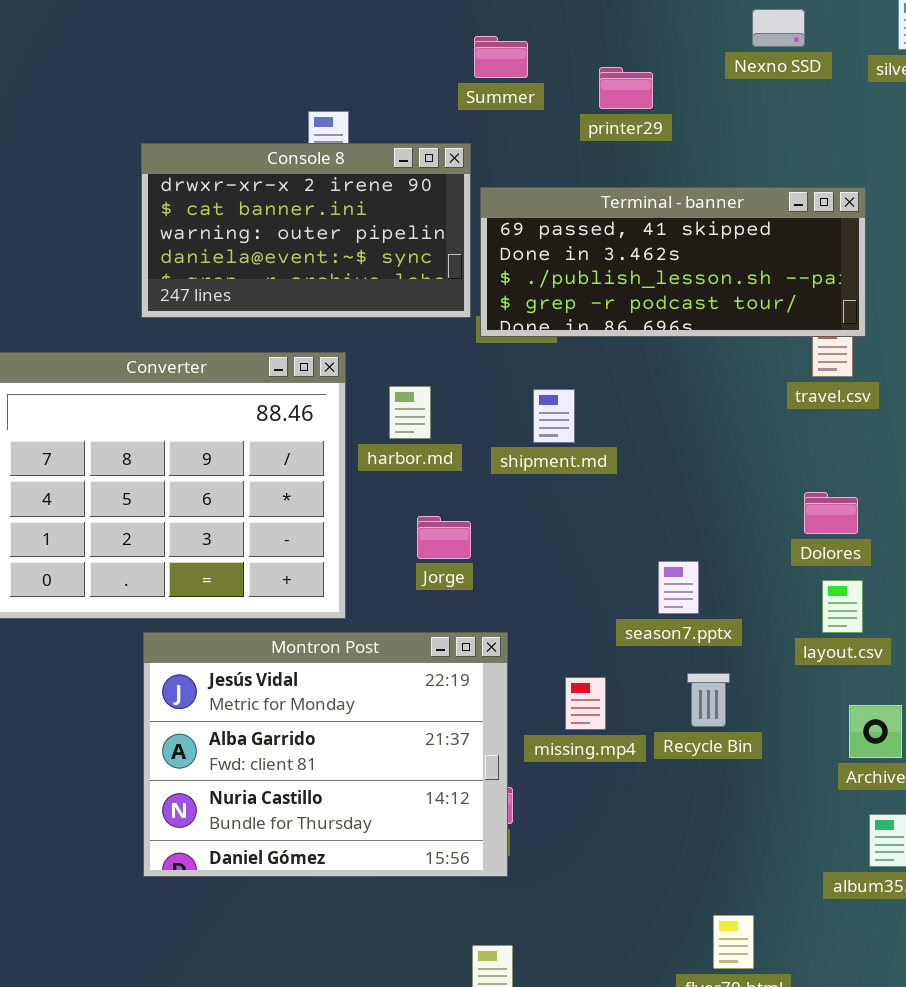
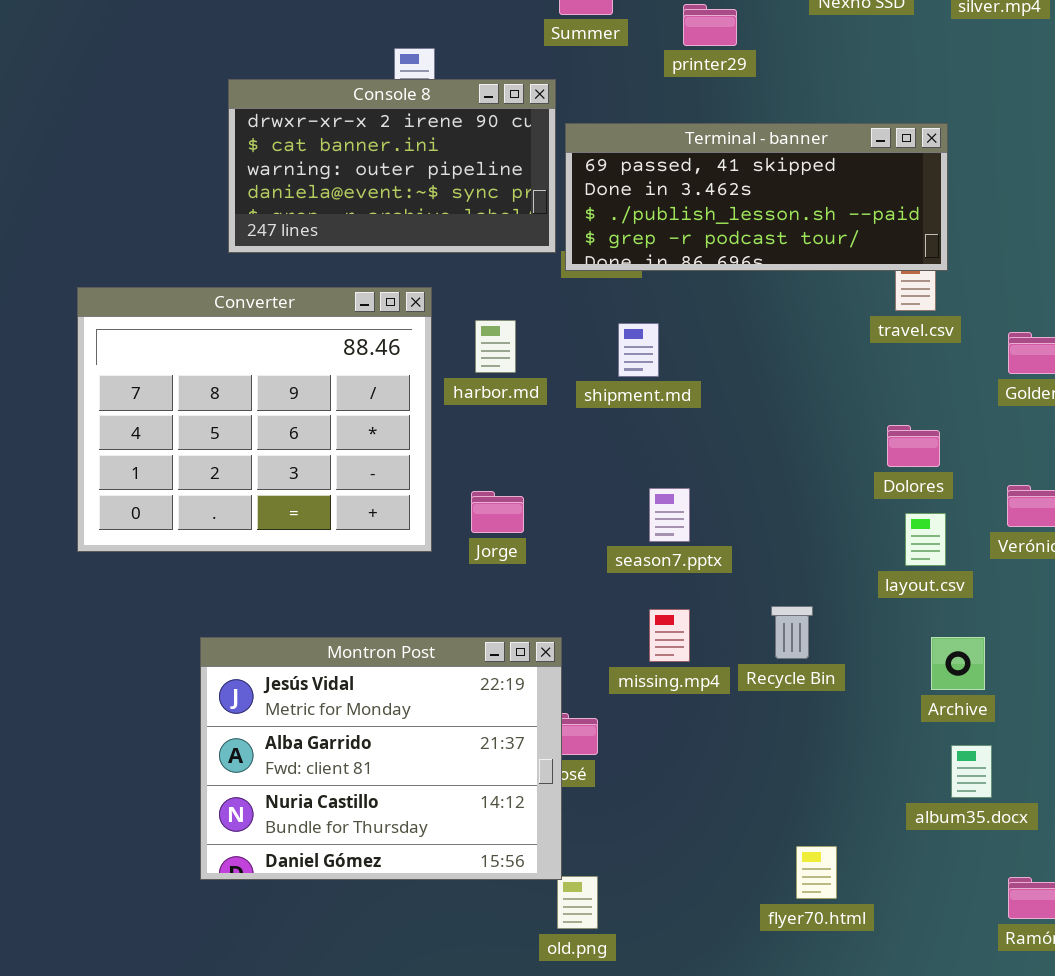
Jorge: [417,516,471,559] -> [471,491,524,533], moved
season7.pptx: [658,561,699,614] -> [649,488,690,542], moved
Montron Post: [143,632,508,877] -> [200,637,562,880], moved

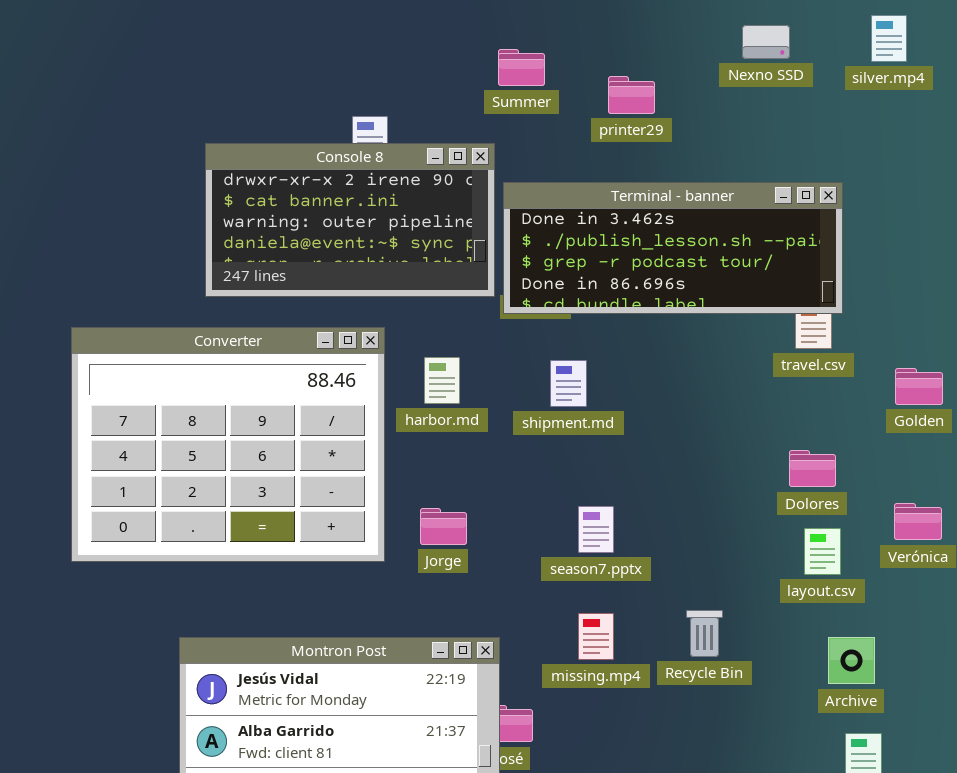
Terminal - banner: [565,123,948,271] -> [503,182,843,314], scrolled down 1 row

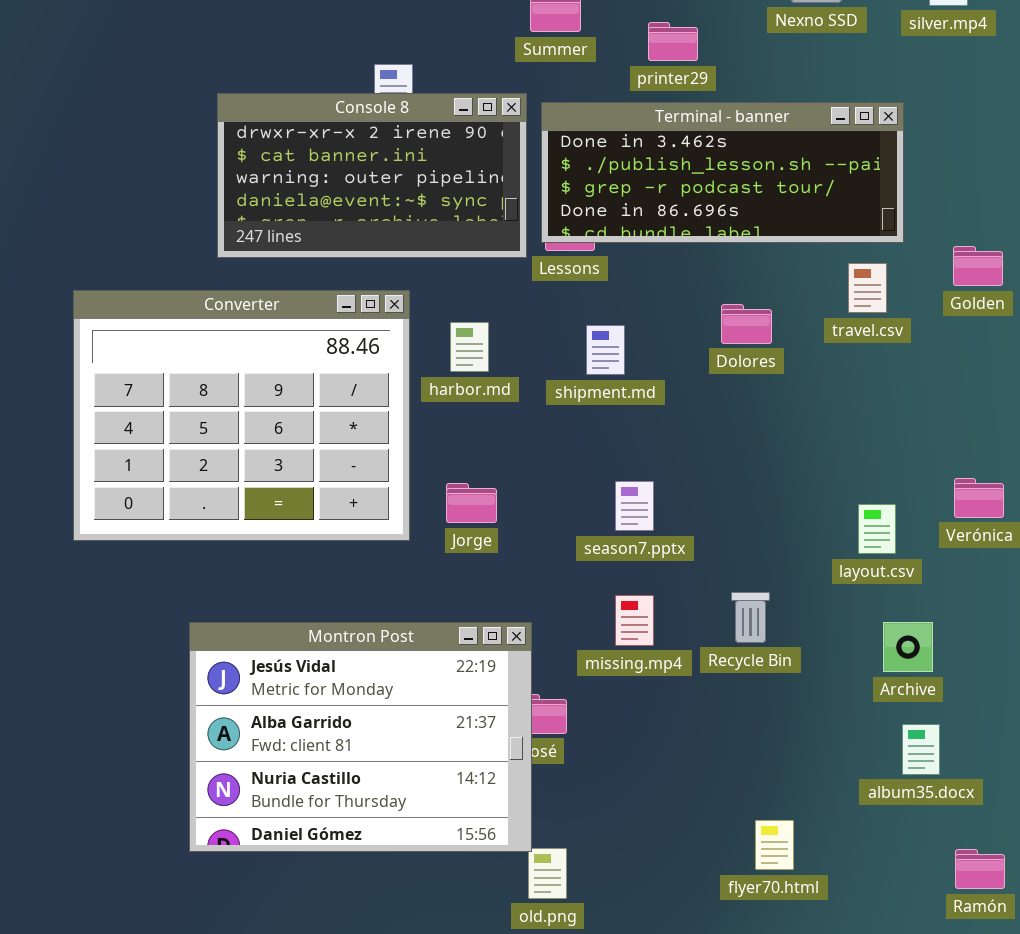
Terminal - banner: [503,182,843,314] -> [541,102,904,243], moved
Golden: [895,368,943,405] -> [953,246,1003,286], moved
Dolores: [789,450,836,487] -> [721,304,772,344], moved

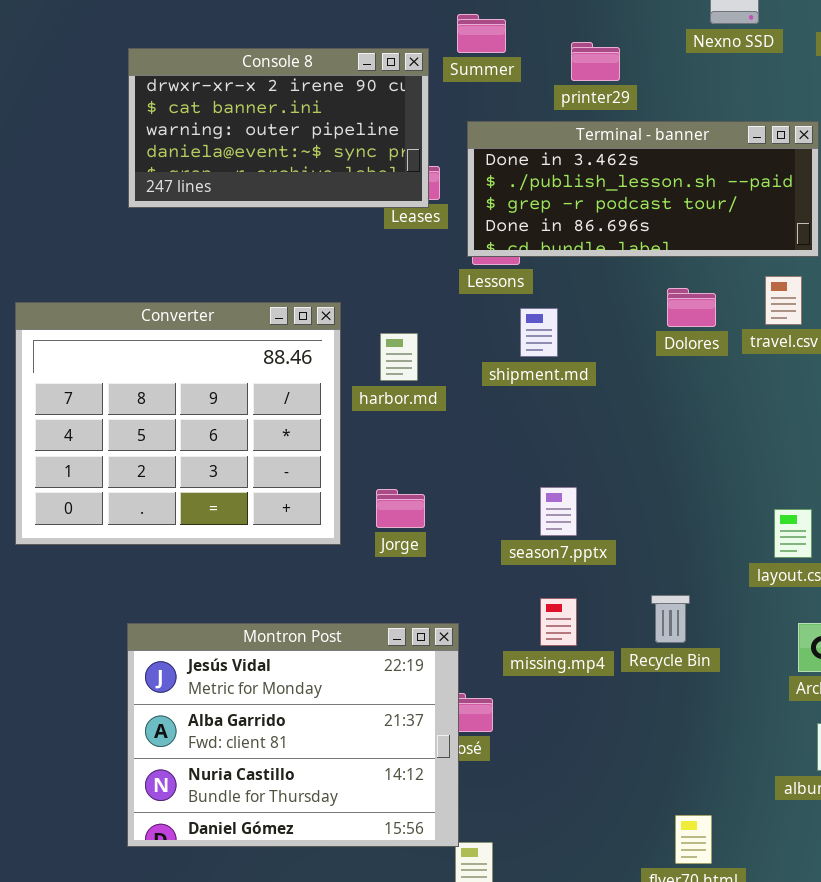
Console 8: [217,93,527,258] -> [128,48,429,208], moved
Dolores: [721,304,772,344] -> [667,288,716,327], moved
shipment.md: [586,325,625,375] -> [520,308,558,357], moved

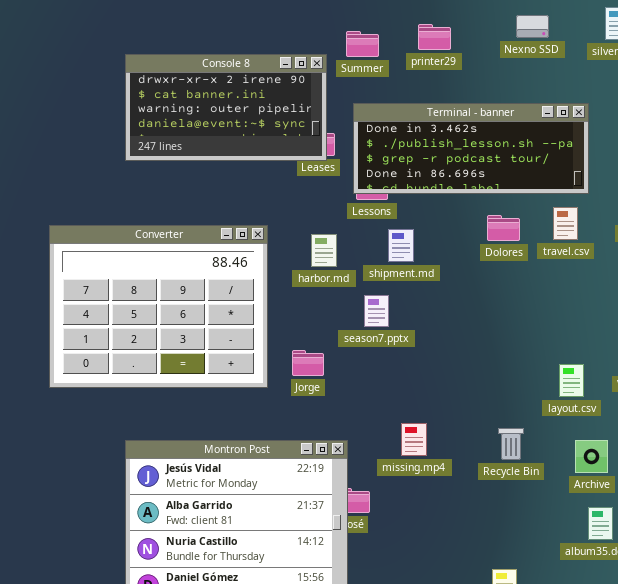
printer29: [571,42,620,81] -> [418,24,451,50], moved
harbor.md: [380,333,418,381] -> [311,234,337,267], moved
season7.pptx: [540,487,577,536] -> [364,295,389,327], moved
Recycle Bin: [651,595,690,643] -> [498,428,524,460], moved

